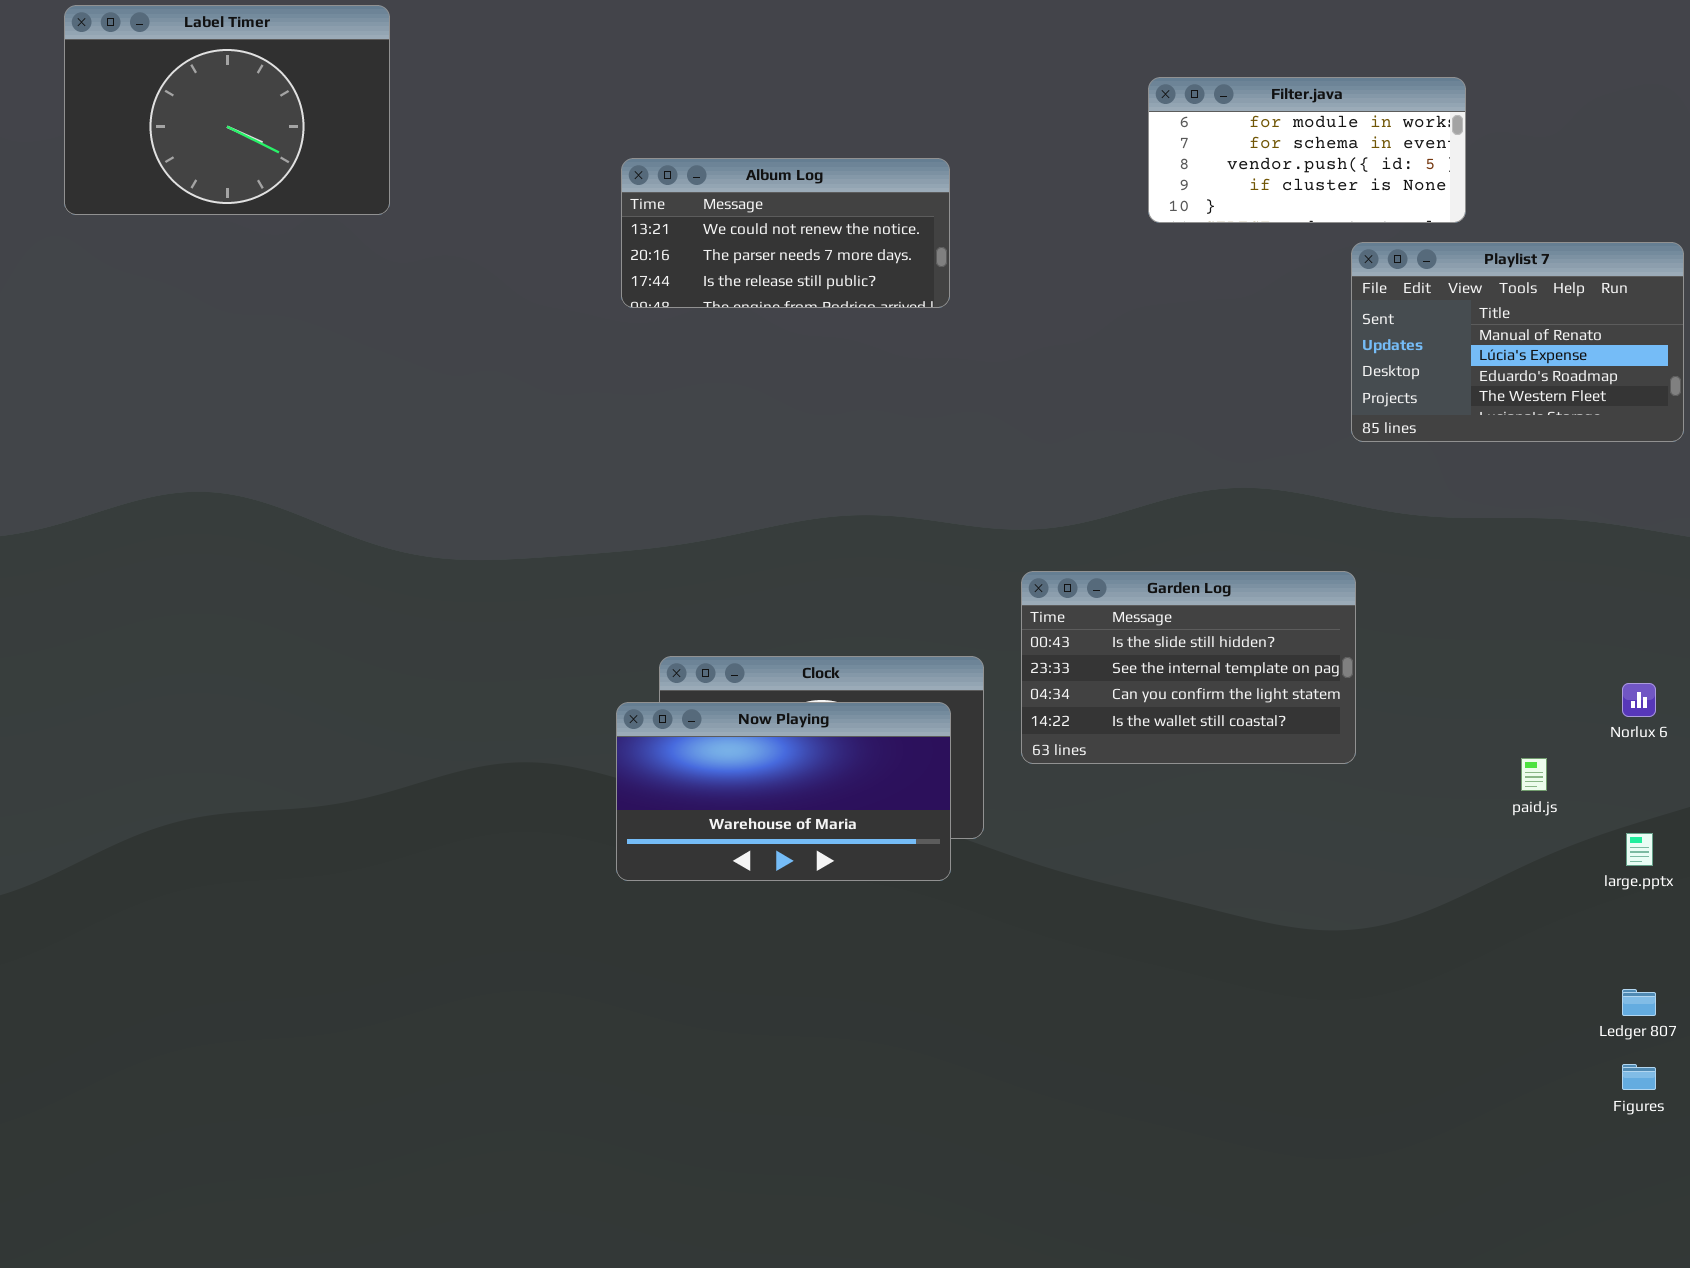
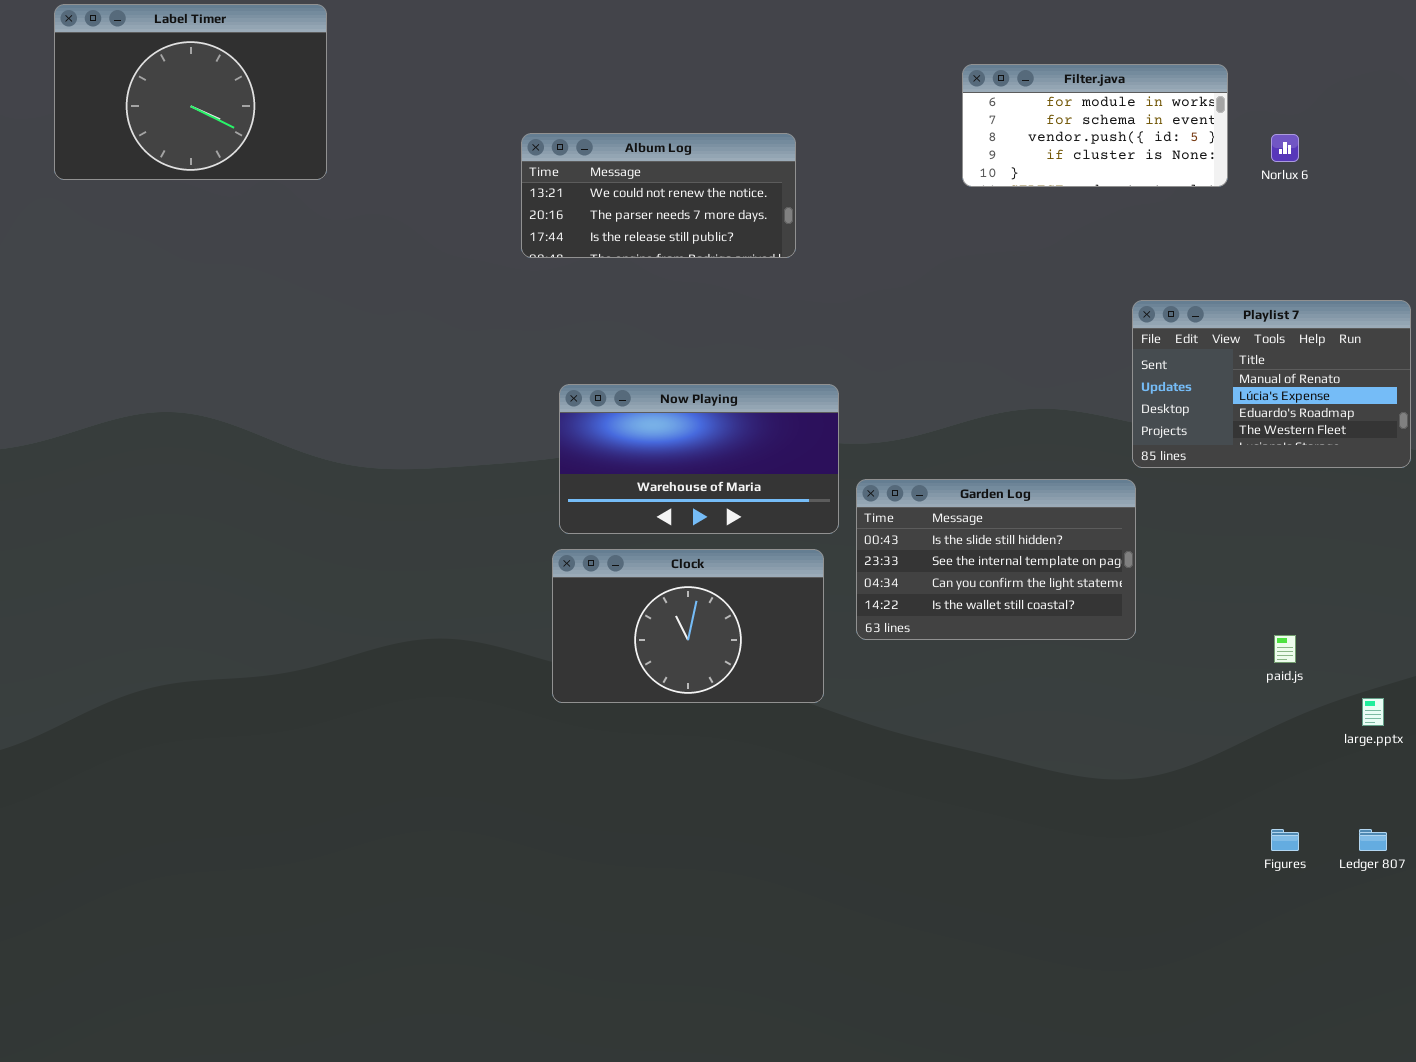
Playlist 7: [1351,242,1684,442] -> [1132,300,1411,468], moved
Norlux 6: [1622,683,1656,717] -> [1271,134,1299,162], moved
Now Playing: [616,702,951,881] -> [559,384,839,534], moved
Figures: [1622,1064,1656,1090] -> [1271,829,1299,851], moved

